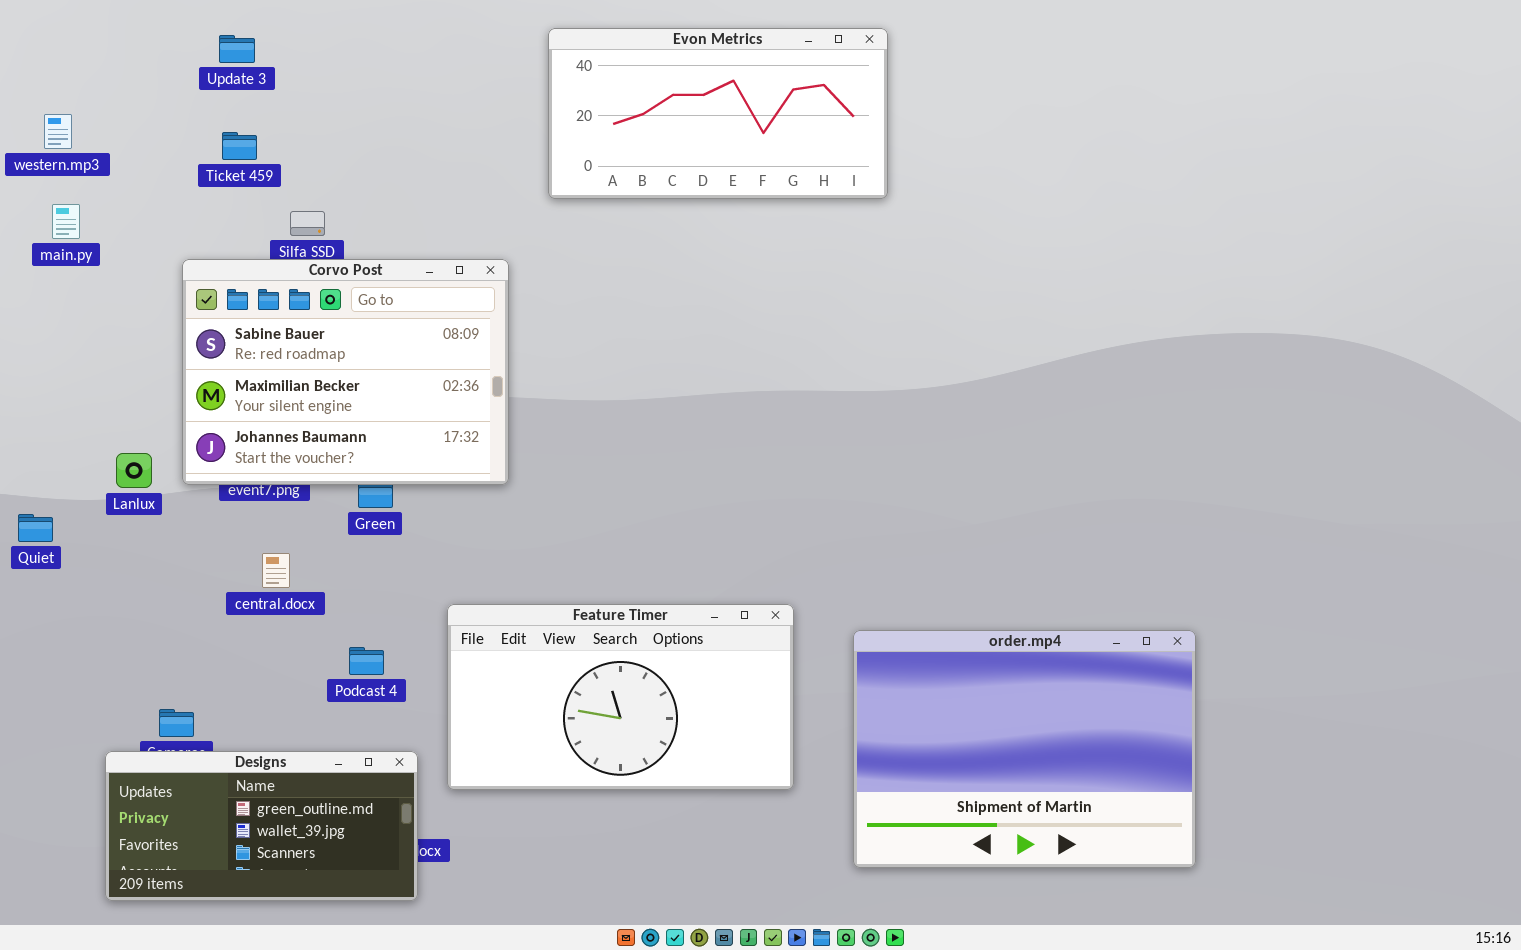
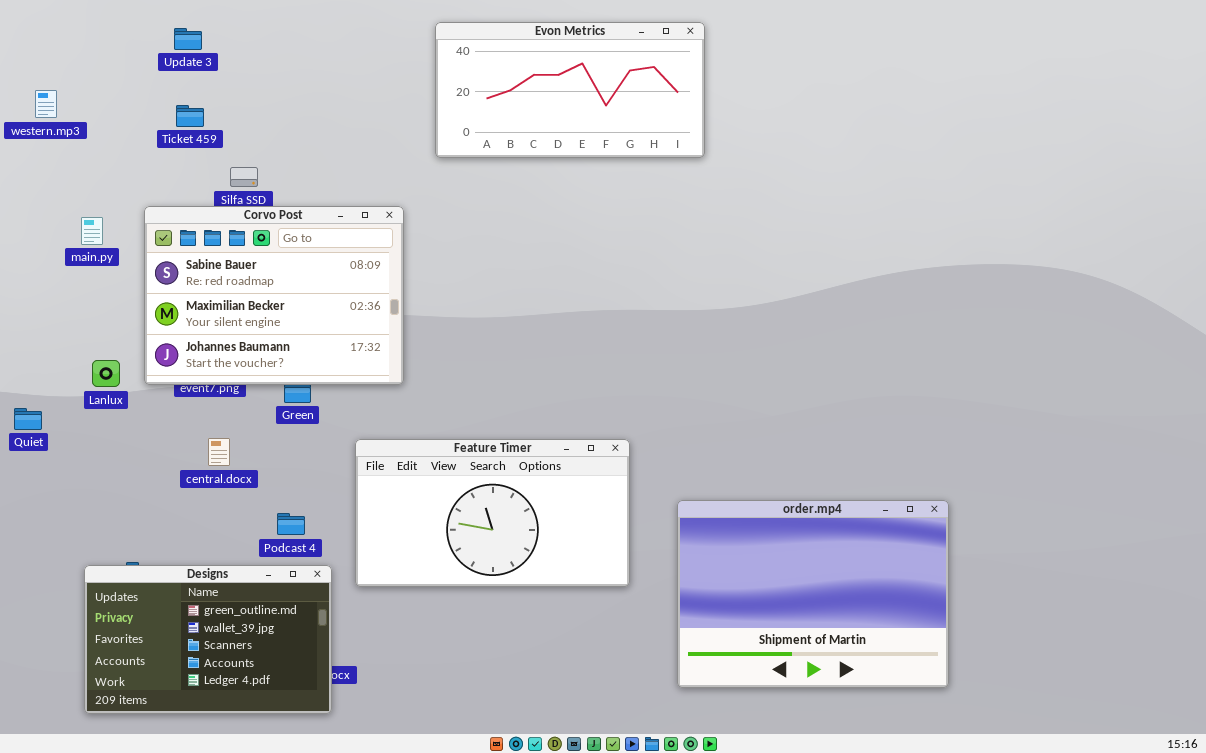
main.py: [52,204,80,239] -> [81,217,103,245], moved
Feature Timer: [447,604,794,790] -> [355,439,630,587], moved
Designs: [105,751,418,901] -> [84,565,332,714], resized

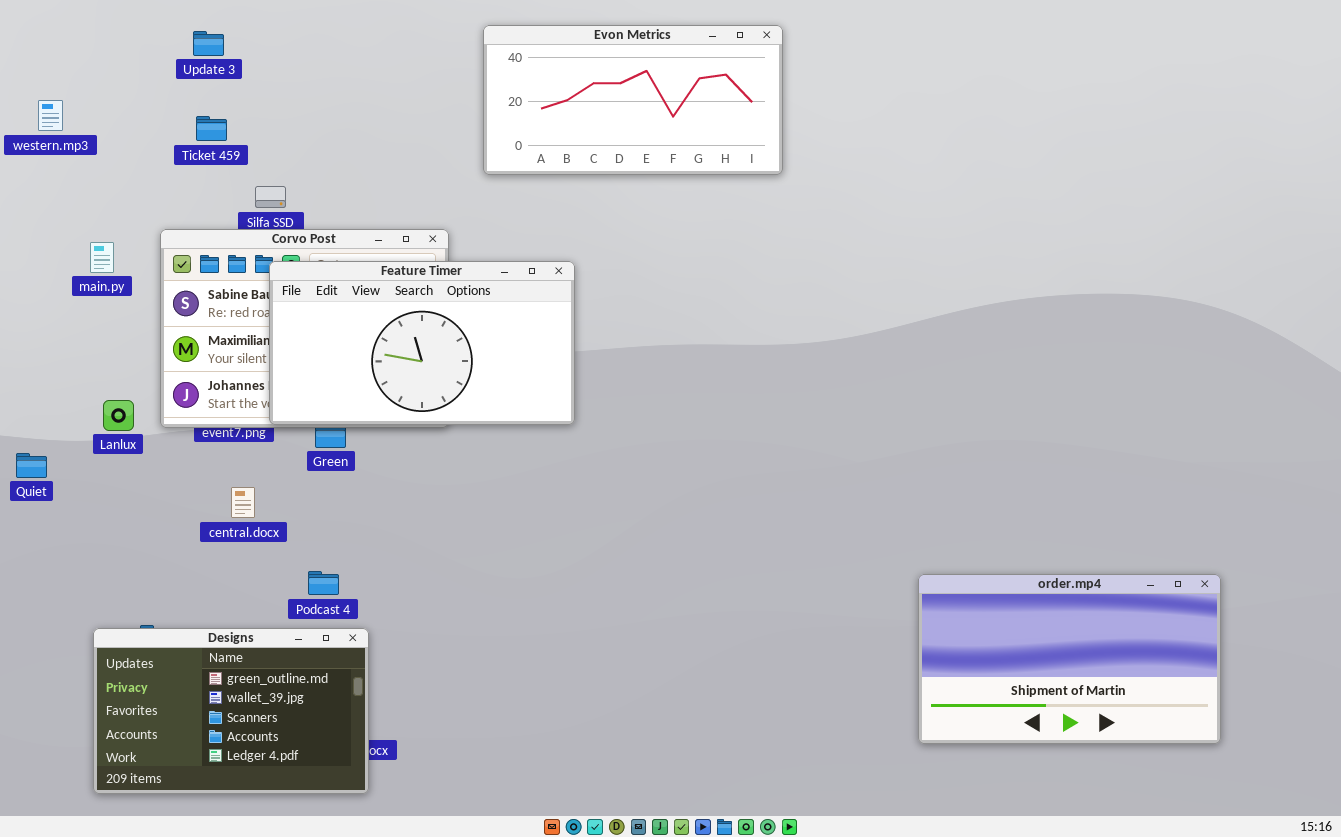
Feature Timer: [355,439,630,587] -> [269,261,575,425], moved
order.mp4: [677,500,949,688] -> [918,574,1221,744], moved, resized

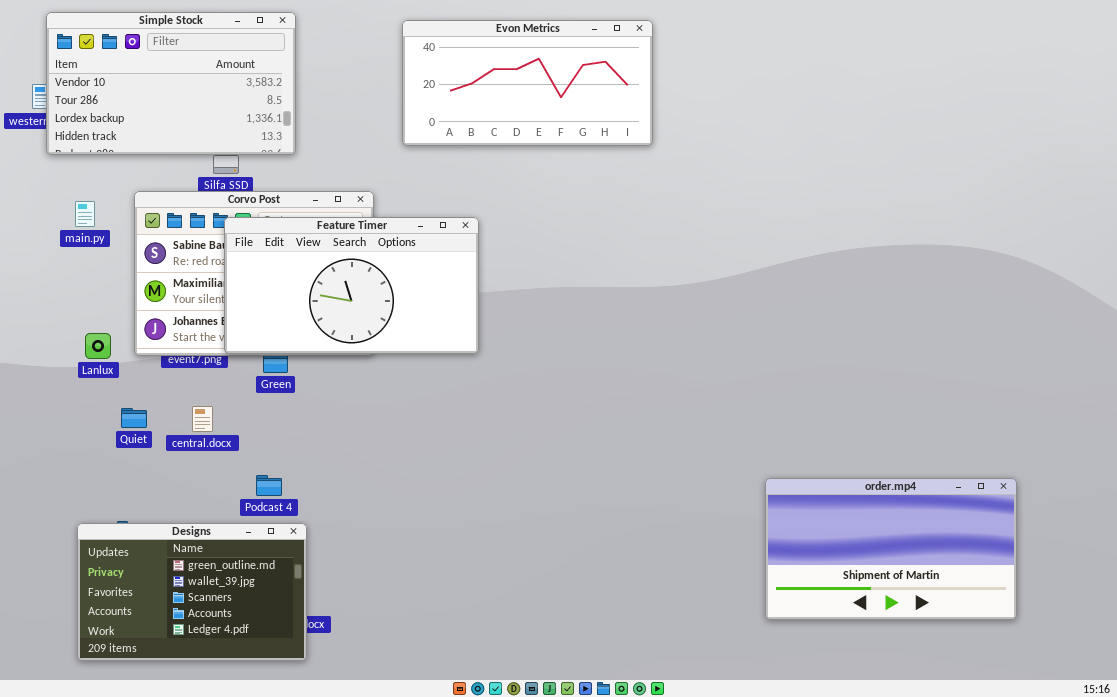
Simple Stock: none -> [46,12,296,155], opened
Quiet: [16,453,47,478] -> [121,408,147,428], moved

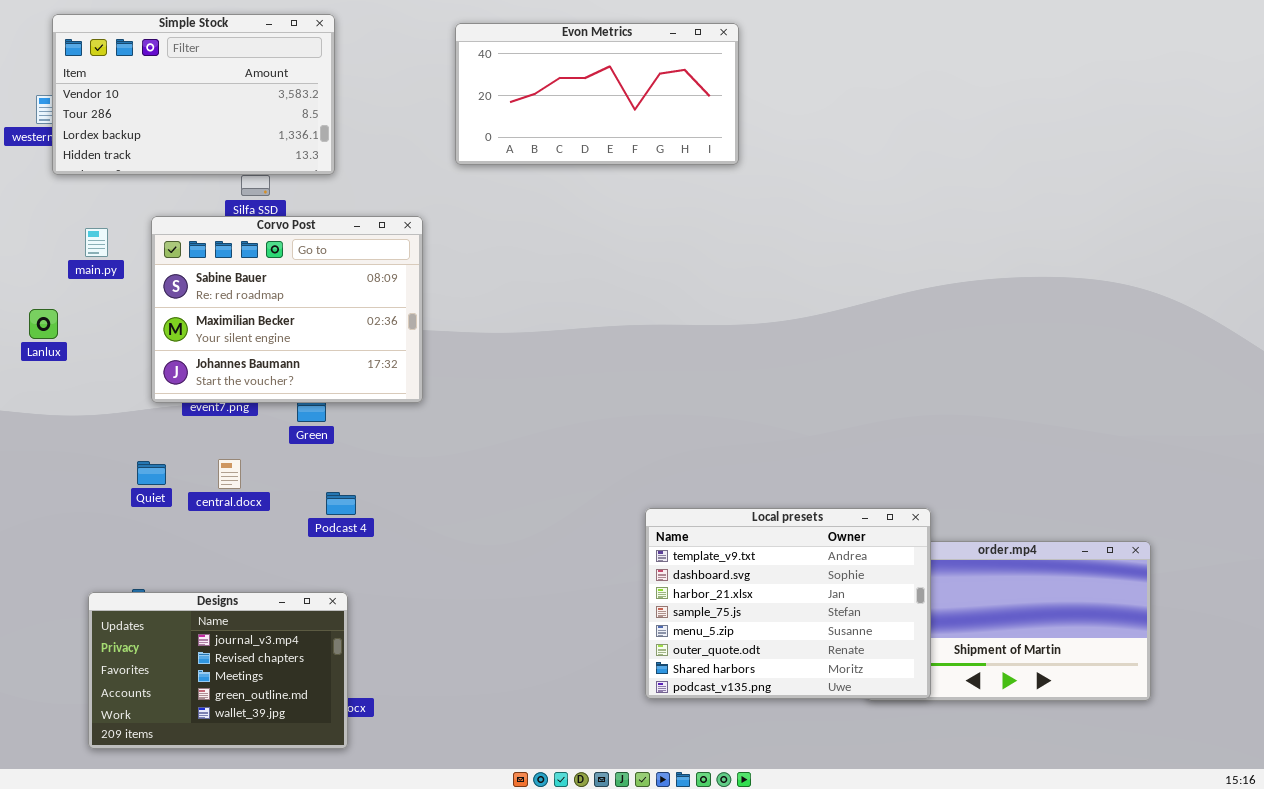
Feature Timer: [224,217,479,354] -> none, closed
Lanlux: [85,333,111,359] -> [29,309,58,339], moved
Local presets: none -> [645,508,931,699], opened
Podcast 4: [256,475,282,496] -> [326,492,356,515], moved
Designs: [77,523,307,661] -> [88,592,348,749], scrolled up 3 rows

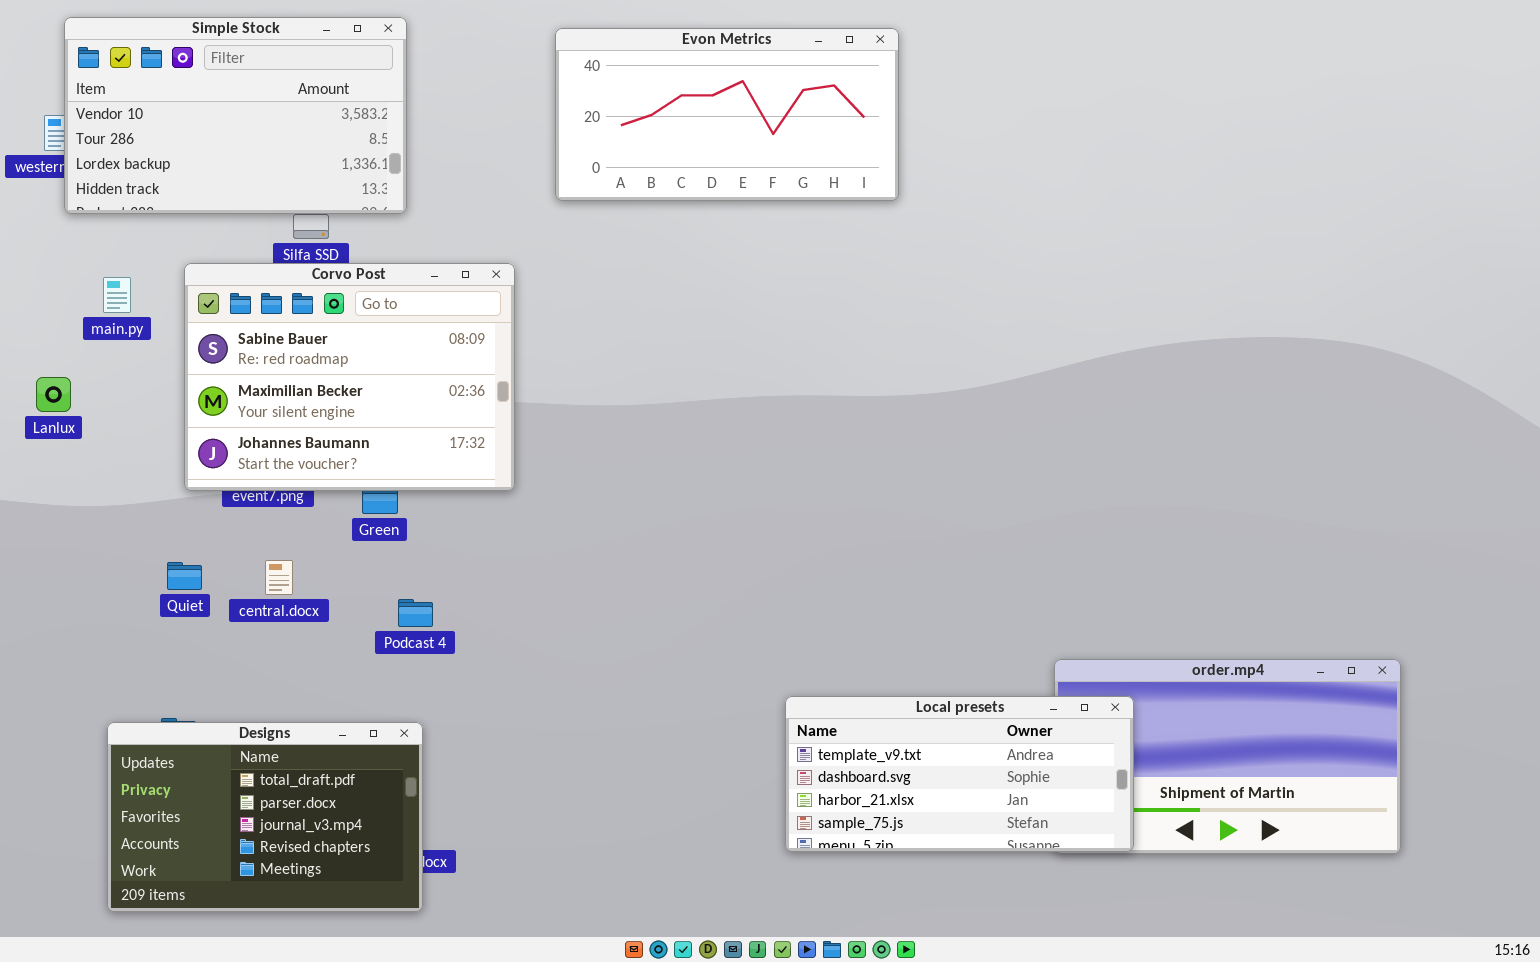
Local presets: [645,508,931,699] -> [785,696,1134,852], resized
Designs: [88,592,348,749] -> [107,722,423,912], scrolled up 2 rows

